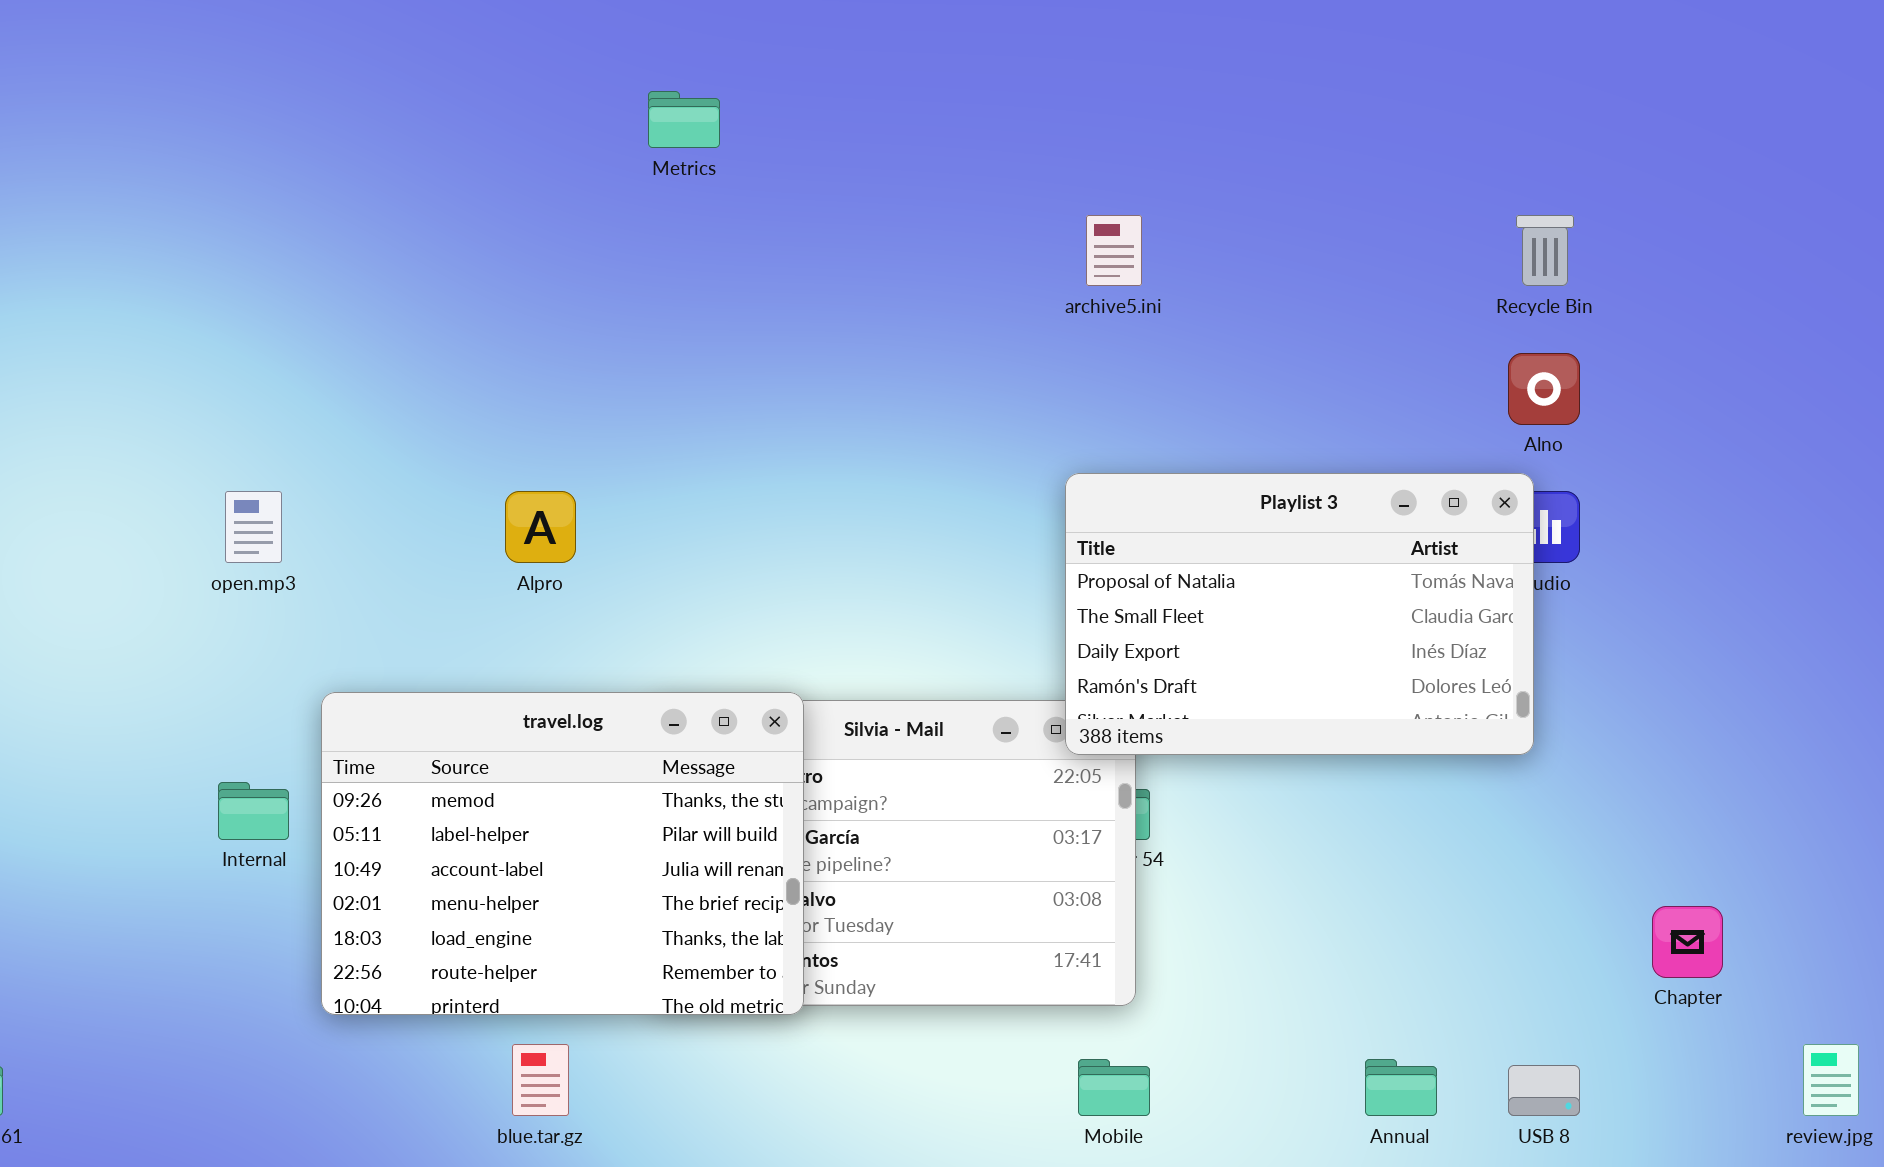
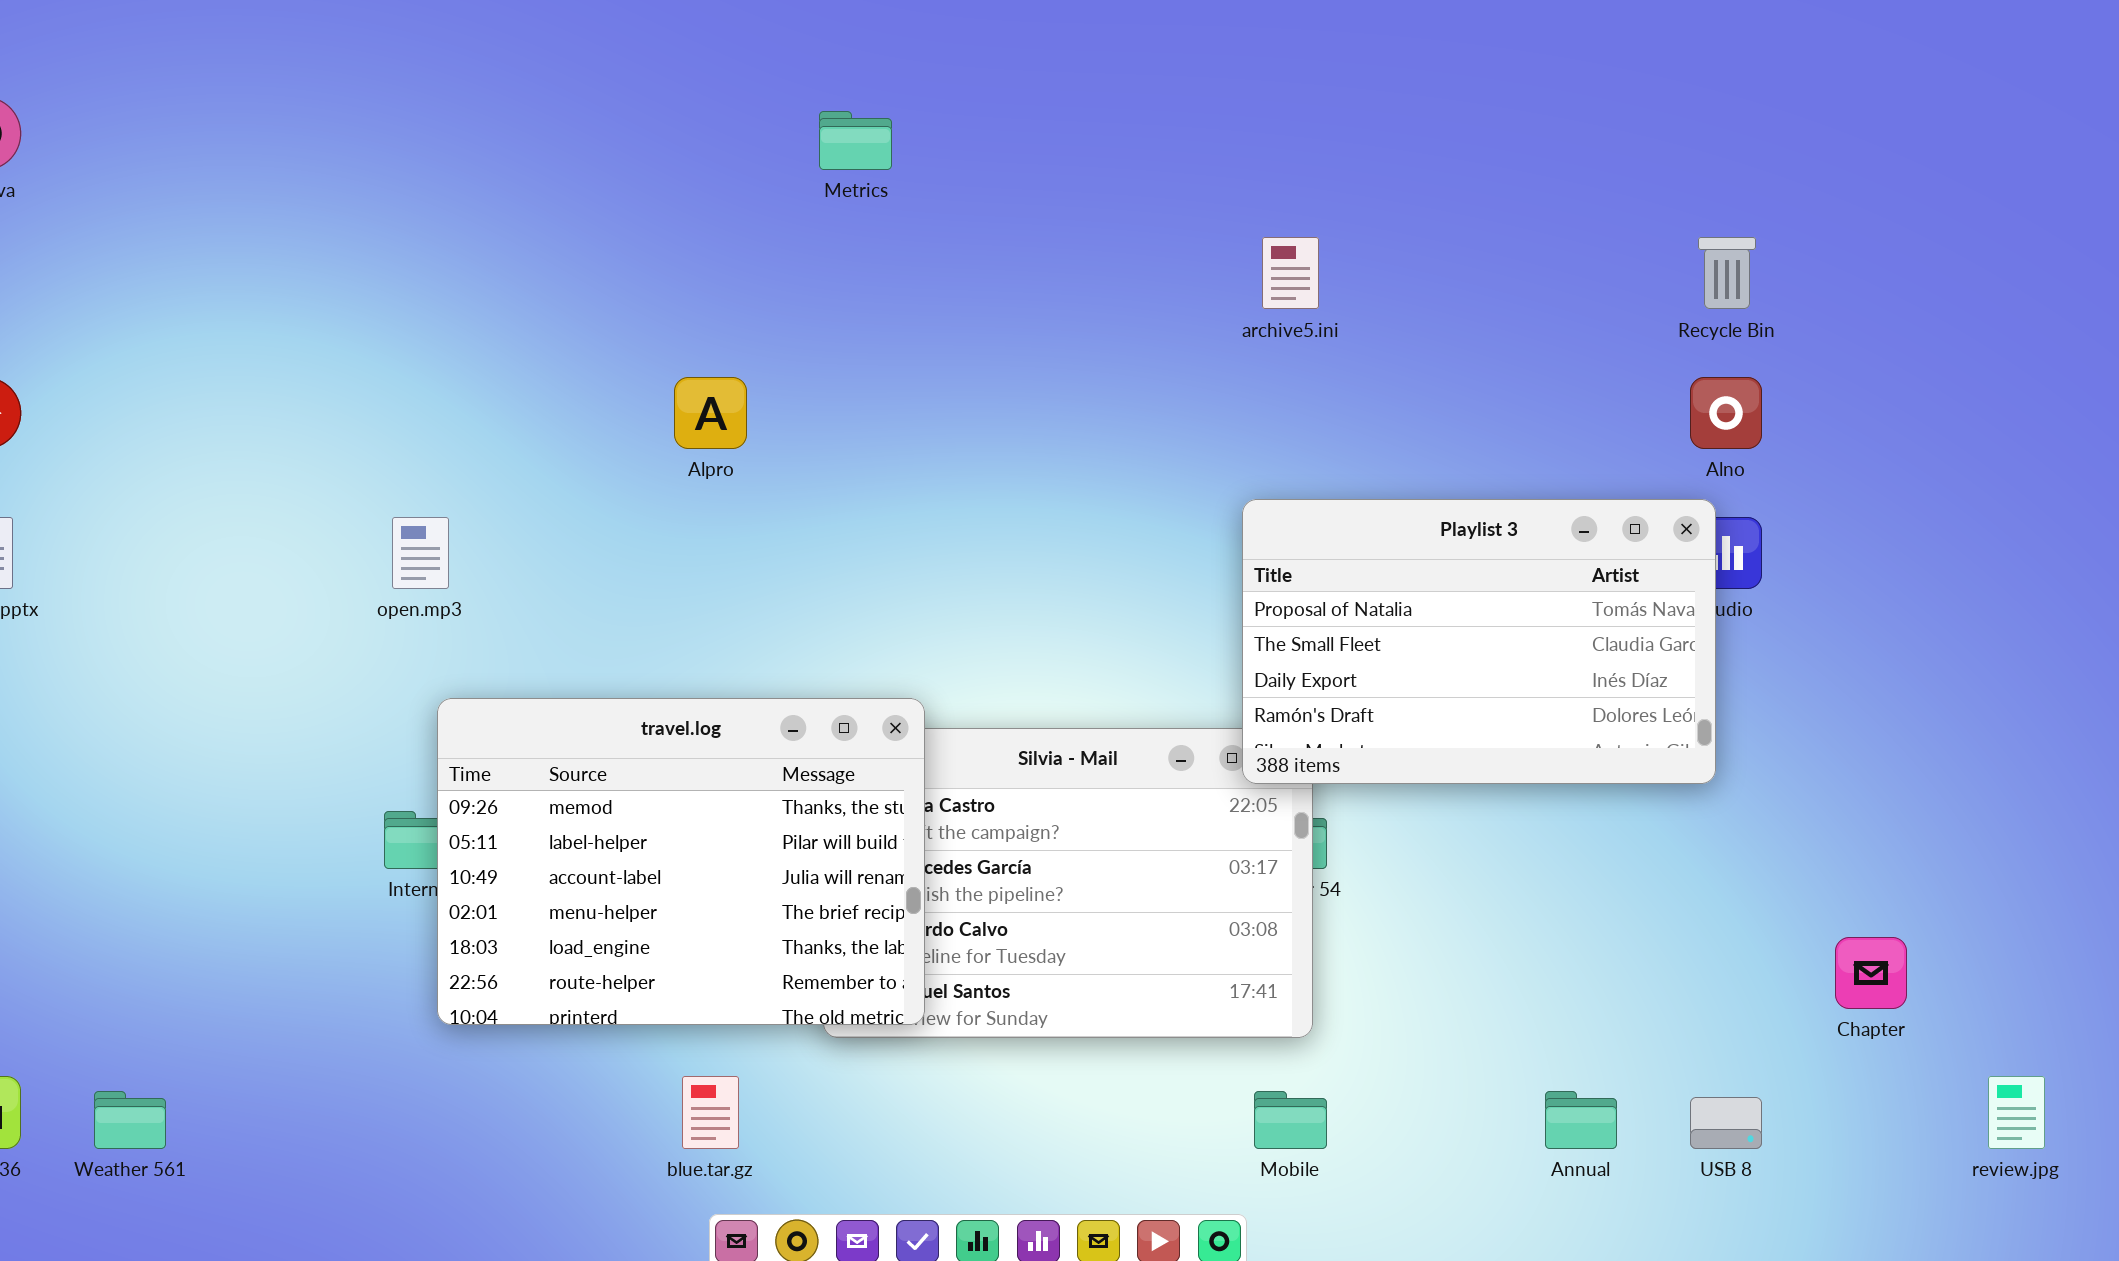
Alpro: [505,491,576,563] -> [674,377,747,449], moved
travel.log: [321,692,804,1015] -> [437,698,925,1025], moved

